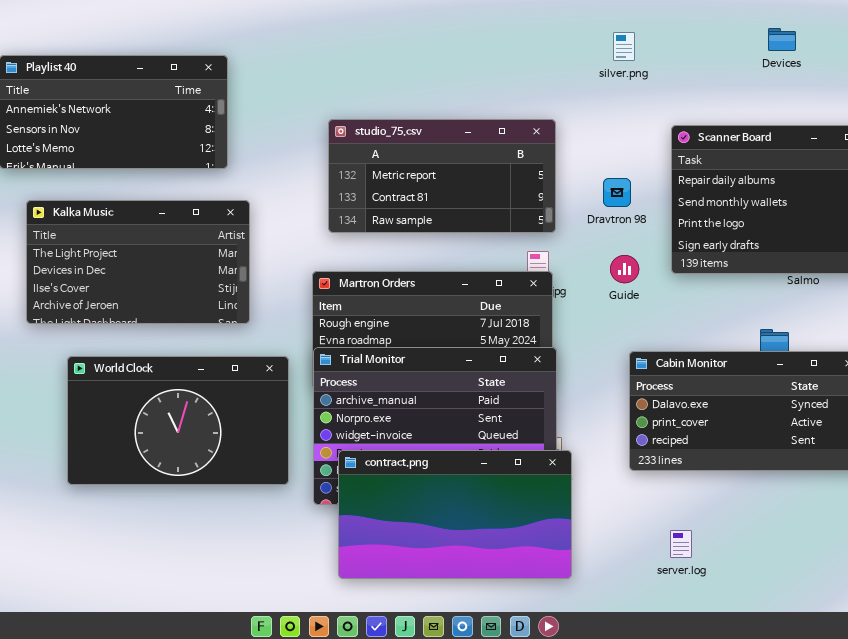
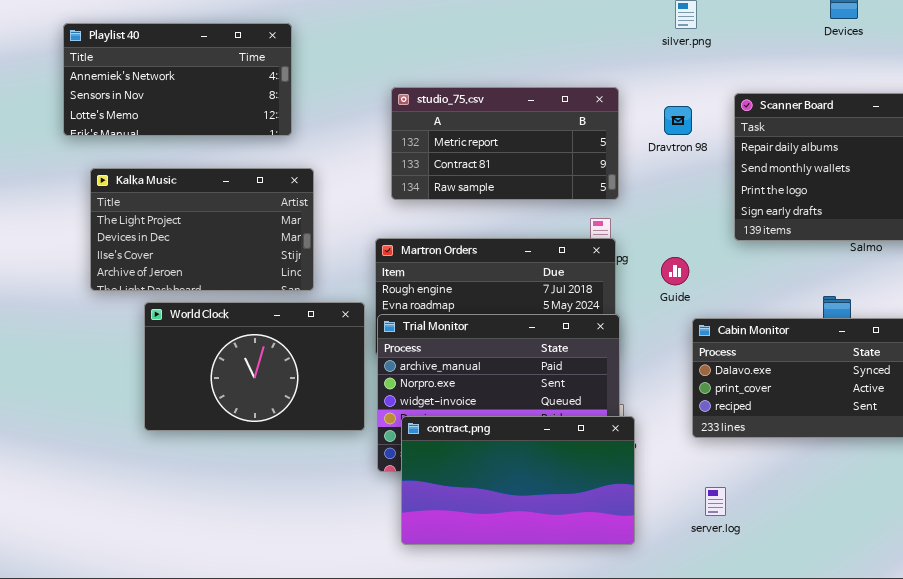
Dravtron 98: [603,178,631,207] -> [664,106,692,135], moved
Guide: [610,255,639,283] -> [661,257,689,285], moved
World Clock: [67,356,289,485] -> [144,302,365,431], moved
server.log: [670,530,692,558] -> [705,487,726,516], moved

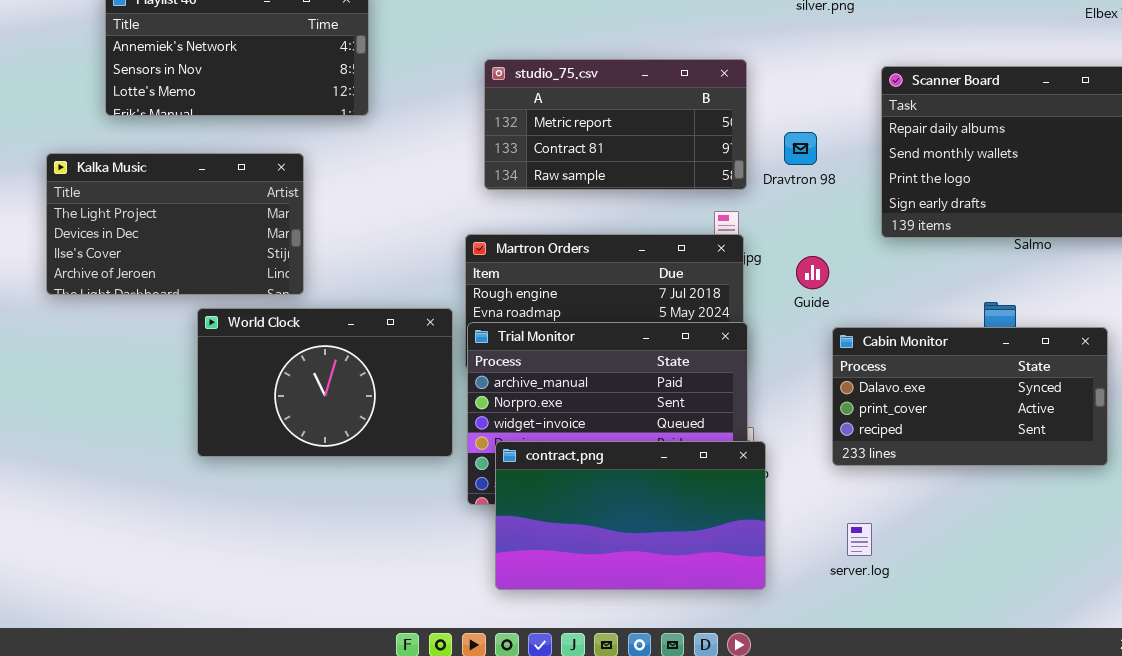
Dravtron 98: [664,106,692,135] -> [784,132,817,165], moved
Kalka Music: [90,168,314,291] -> [46,153,304,295], moved

